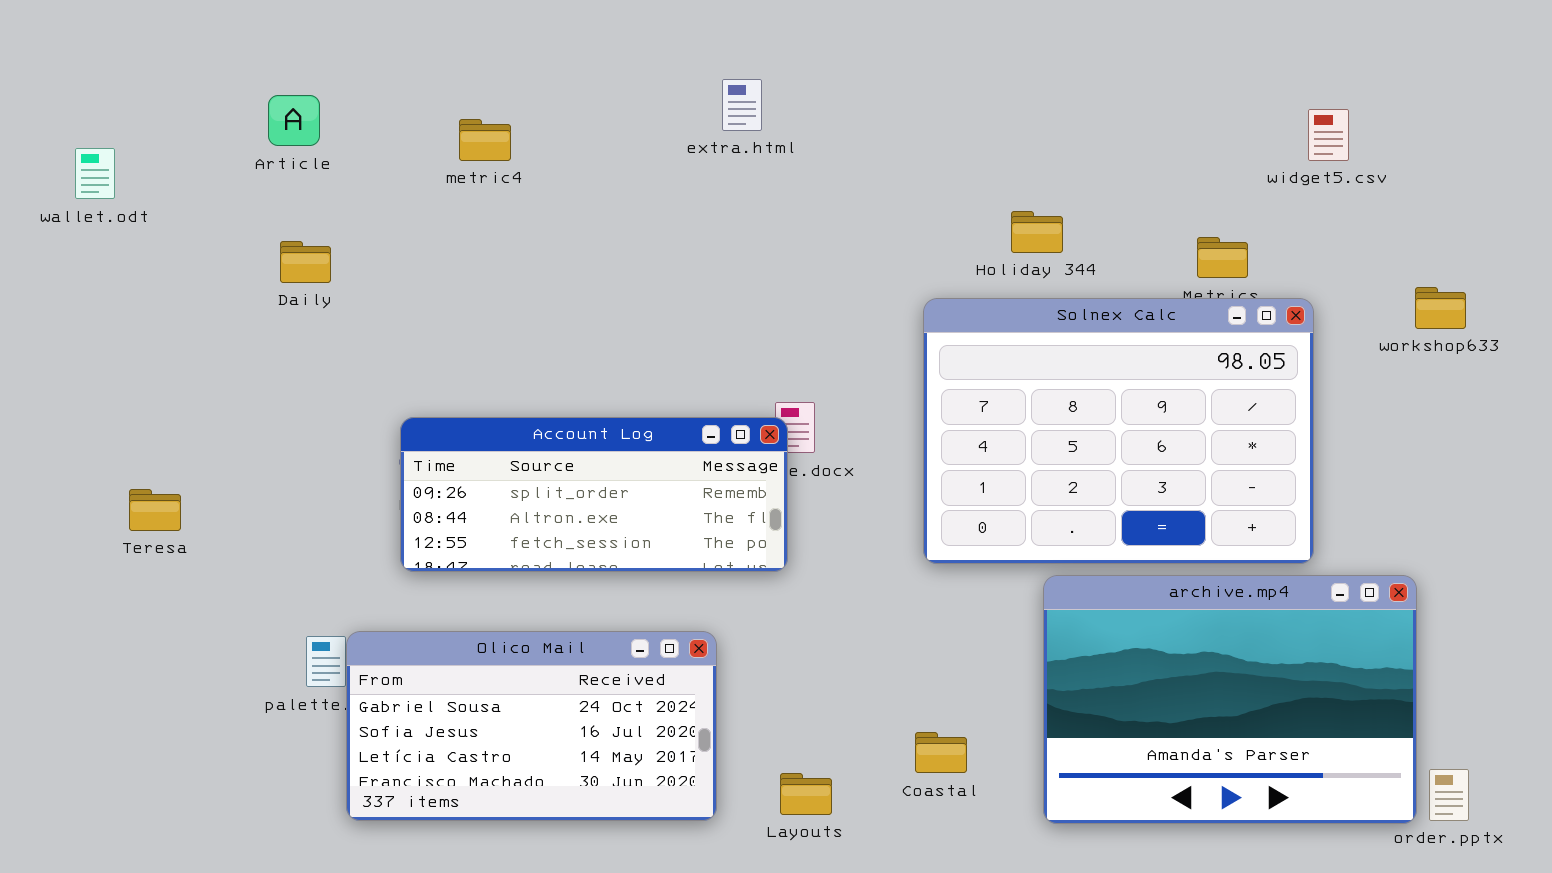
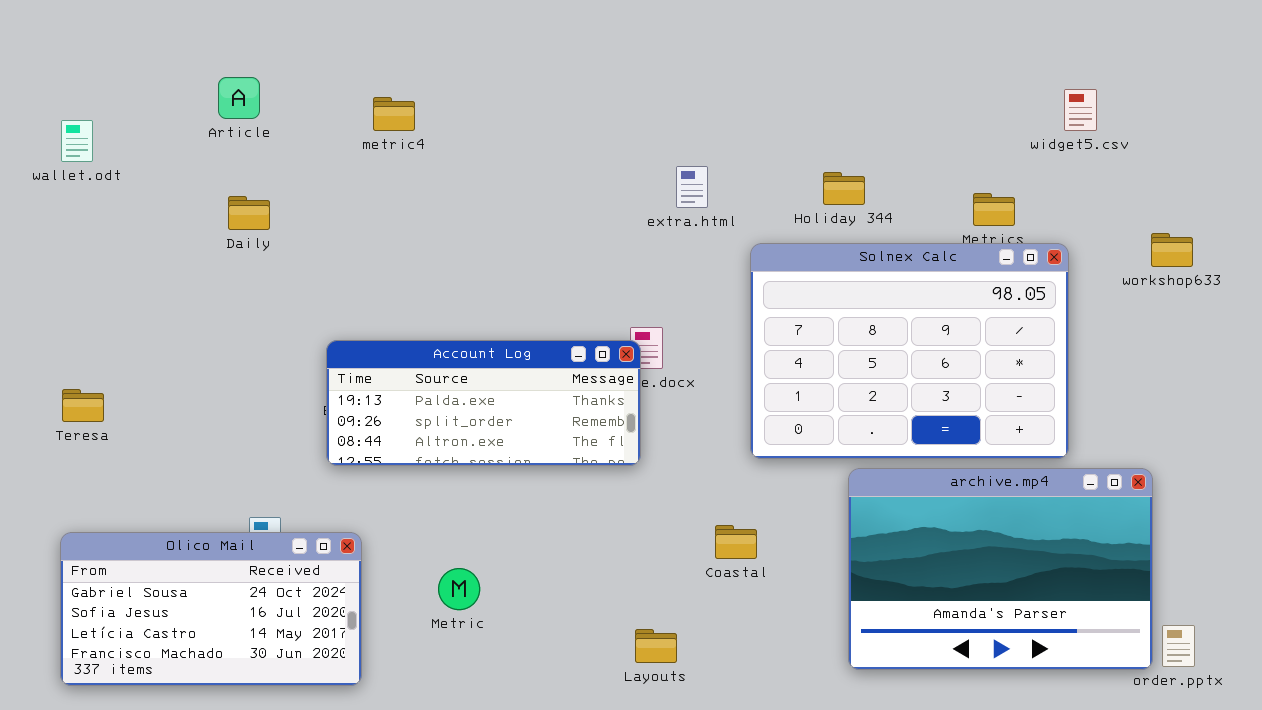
extra.html: [722,79,762,131] -> [676,166,708,208], moved
Account Log: [400,417,788,572] -> [326,340,641,466], scrolled up 1 row
Teresa: [129,489,181,531] -> [62,389,104,422], moved
Olico Mail: [346,631,717,821] -> [60,532,362,686], moved
Coastal: [915,732,967,773] -> [715,525,757,559], moved

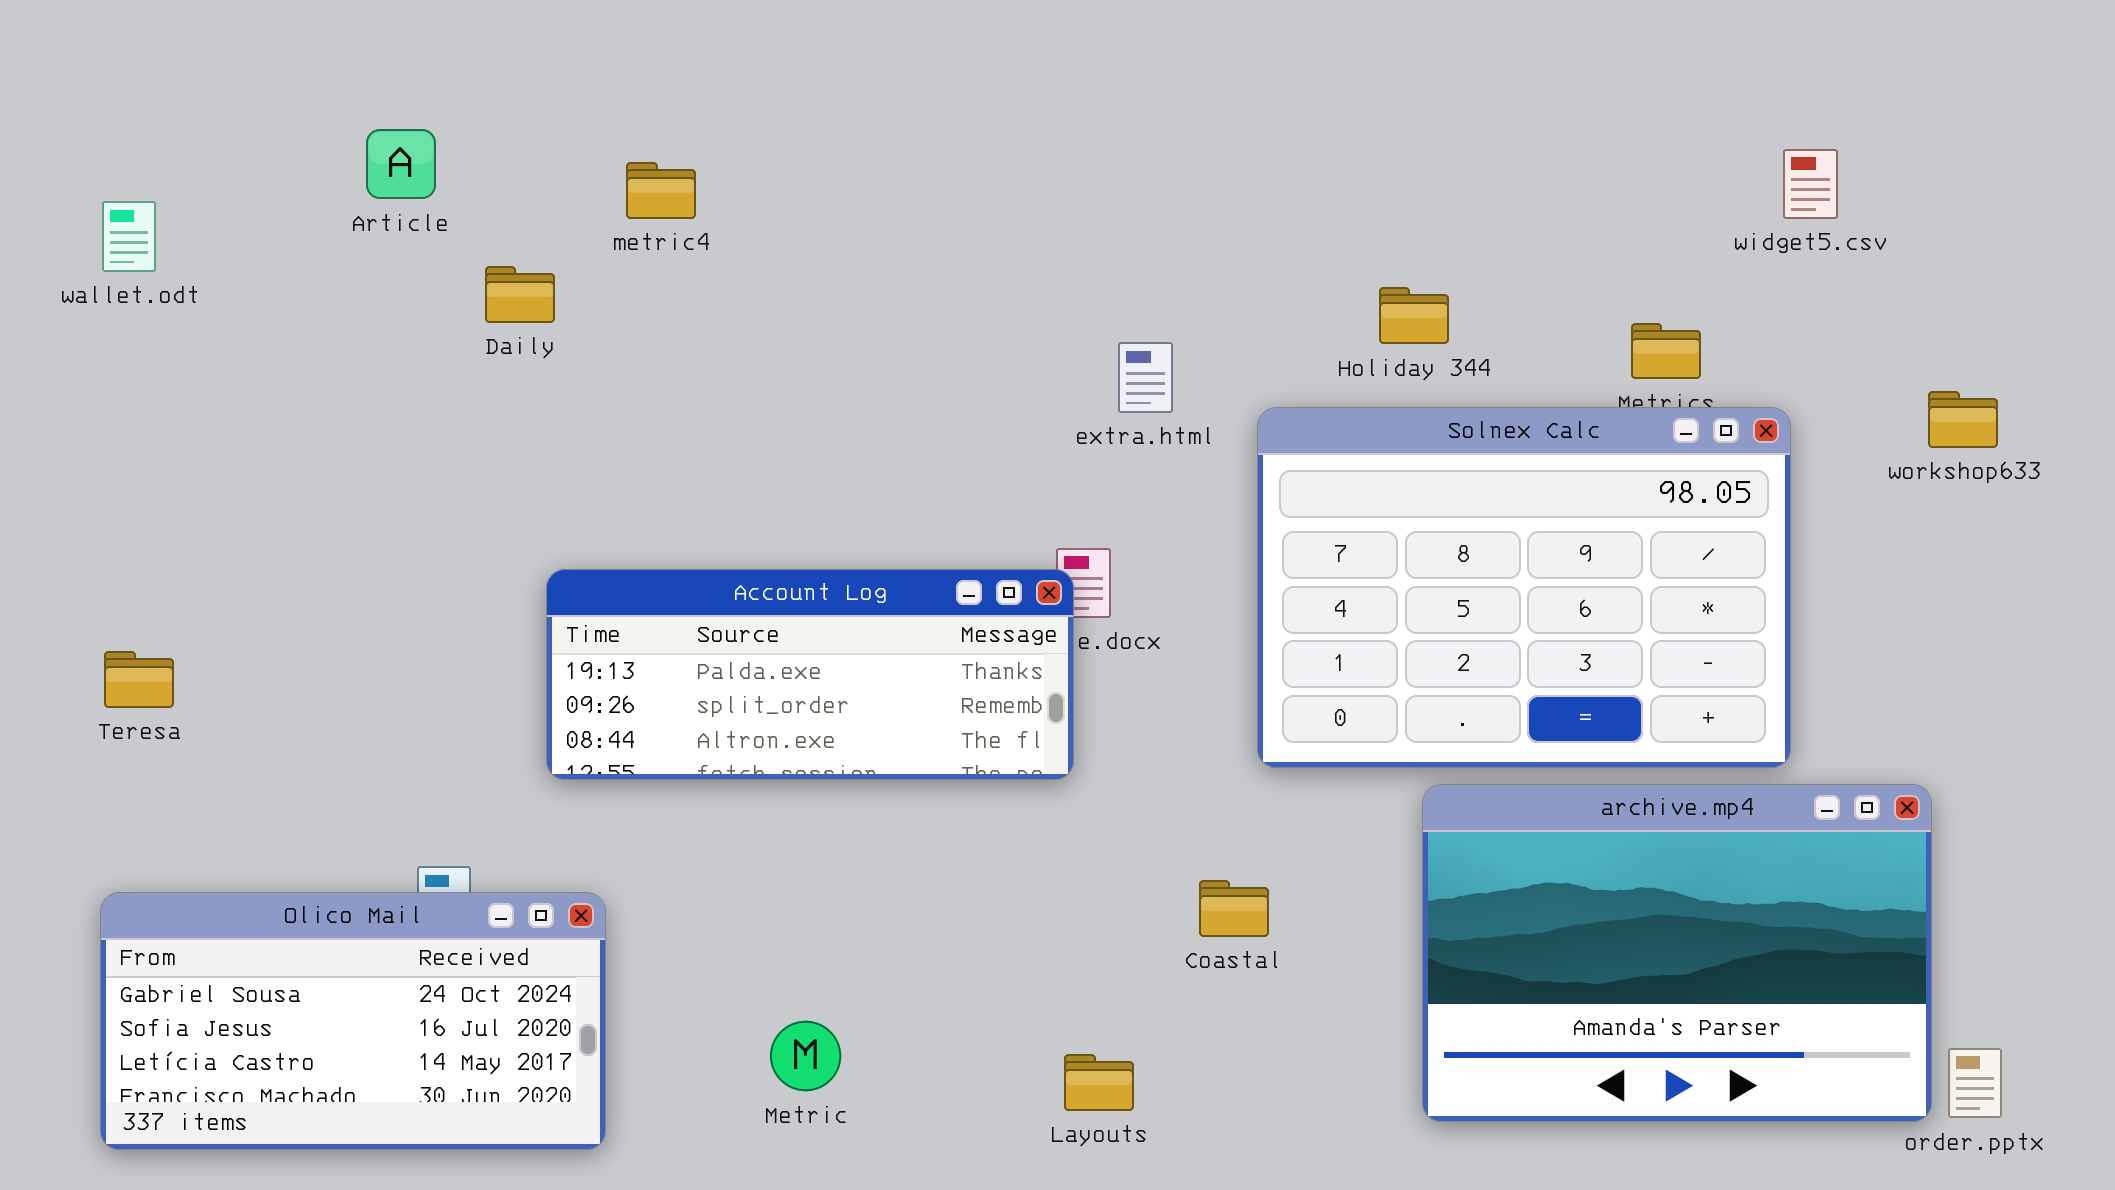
extra.html: [676,166,708,208] -> [1118,342,1173,413], moved
Daily: [228,196,270,230] -> [485,266,555,323], moved
Metric: [438,568,480,610] -> [770,1021,841,1091], moved

